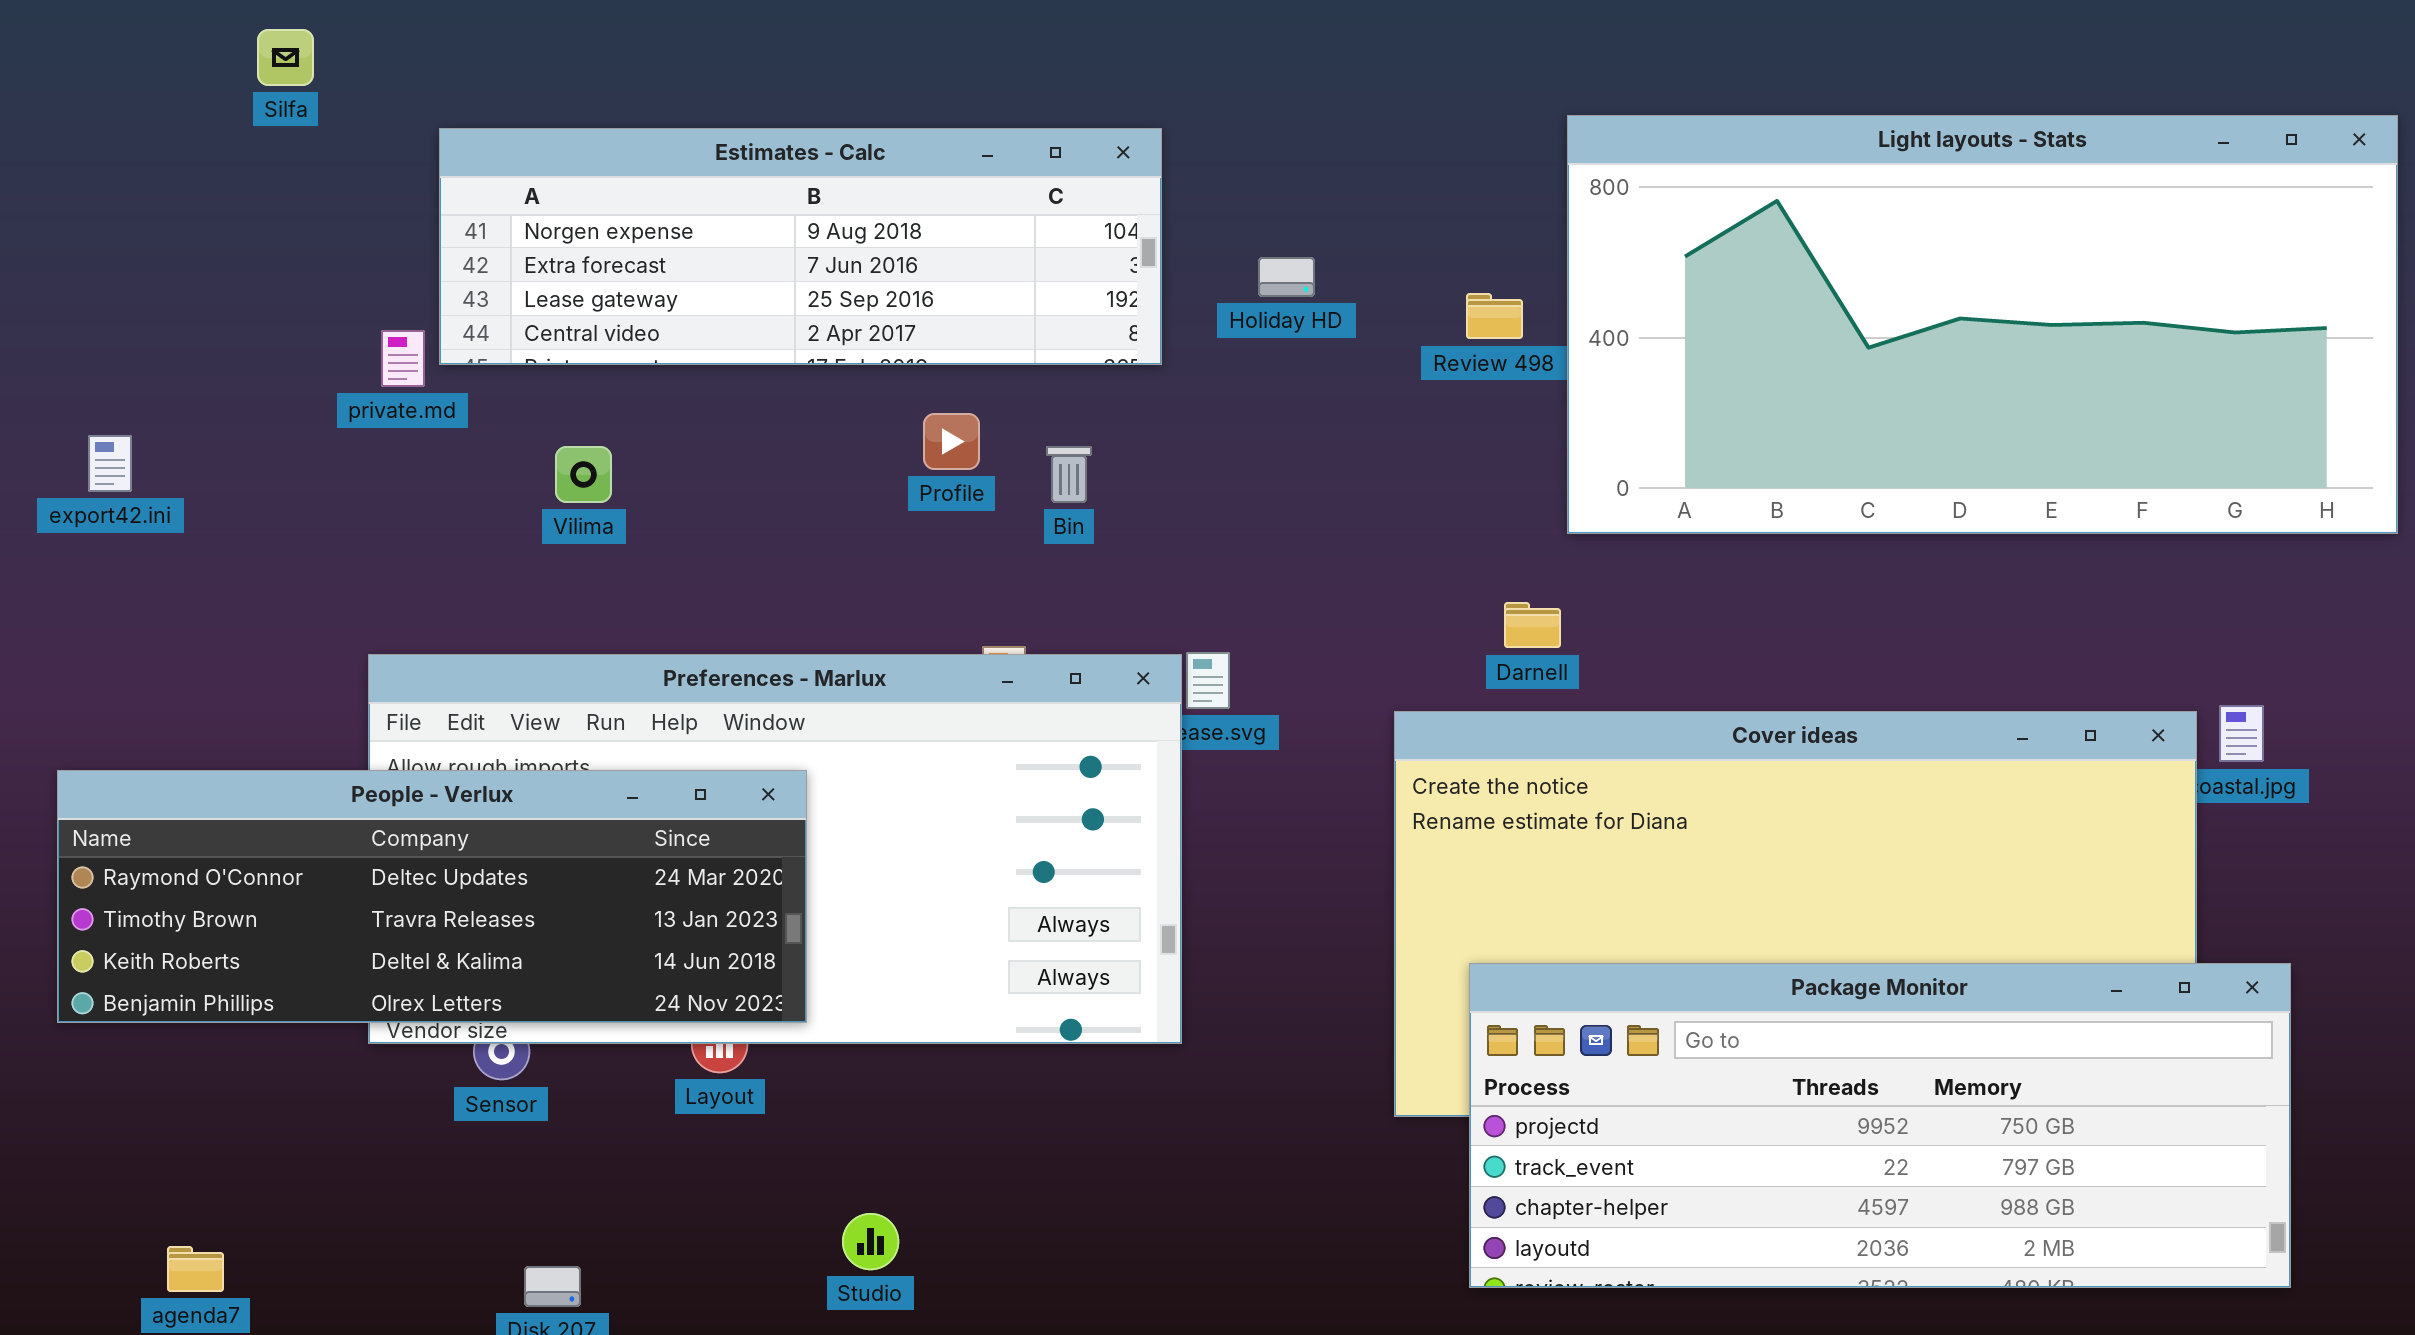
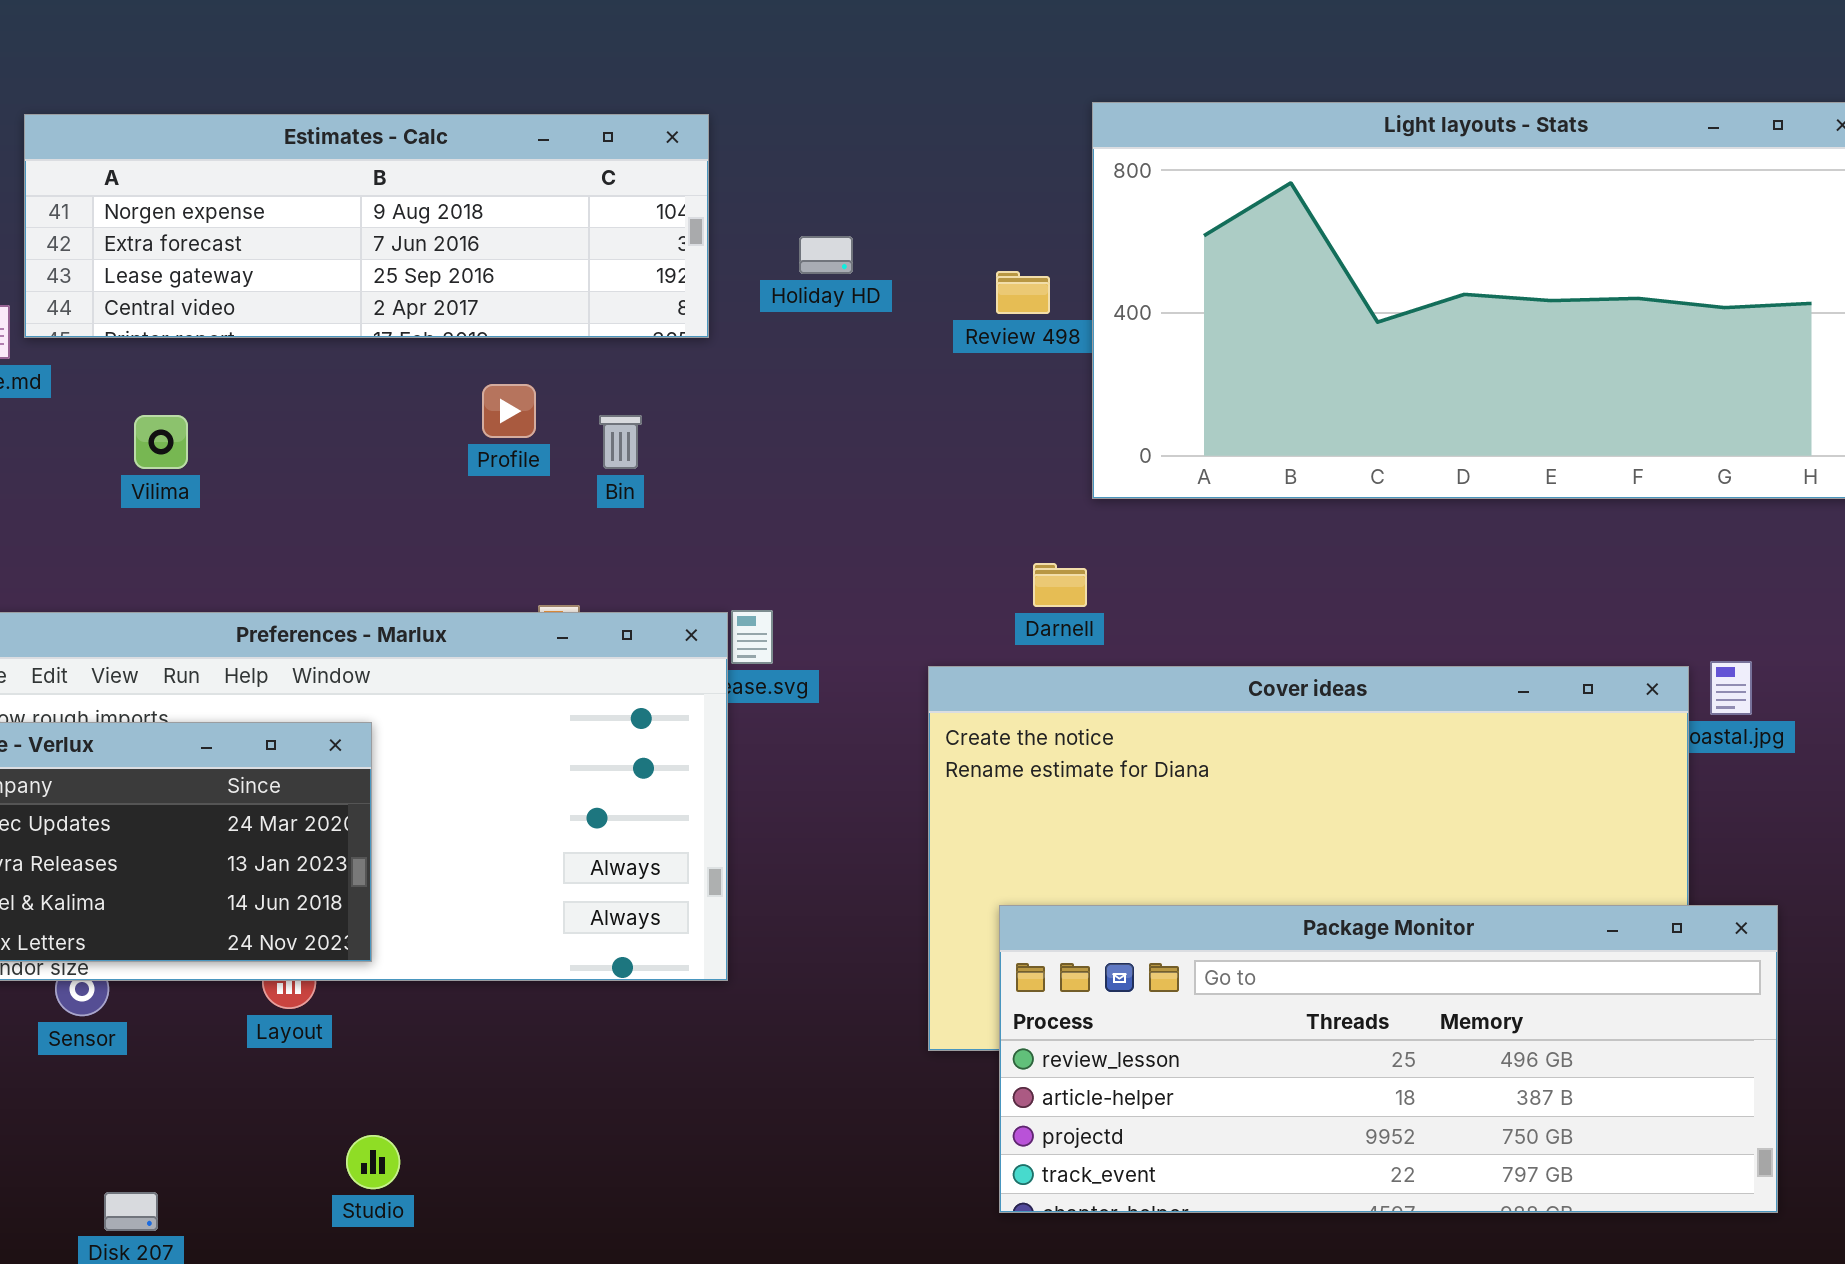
Package Monitor: [1469,963,2291,1288] -> [999,905,1778,1213], scrolled up 2 rows
Studio: [842,1213,899,1270] -> [346,1135,400,1189], moved

